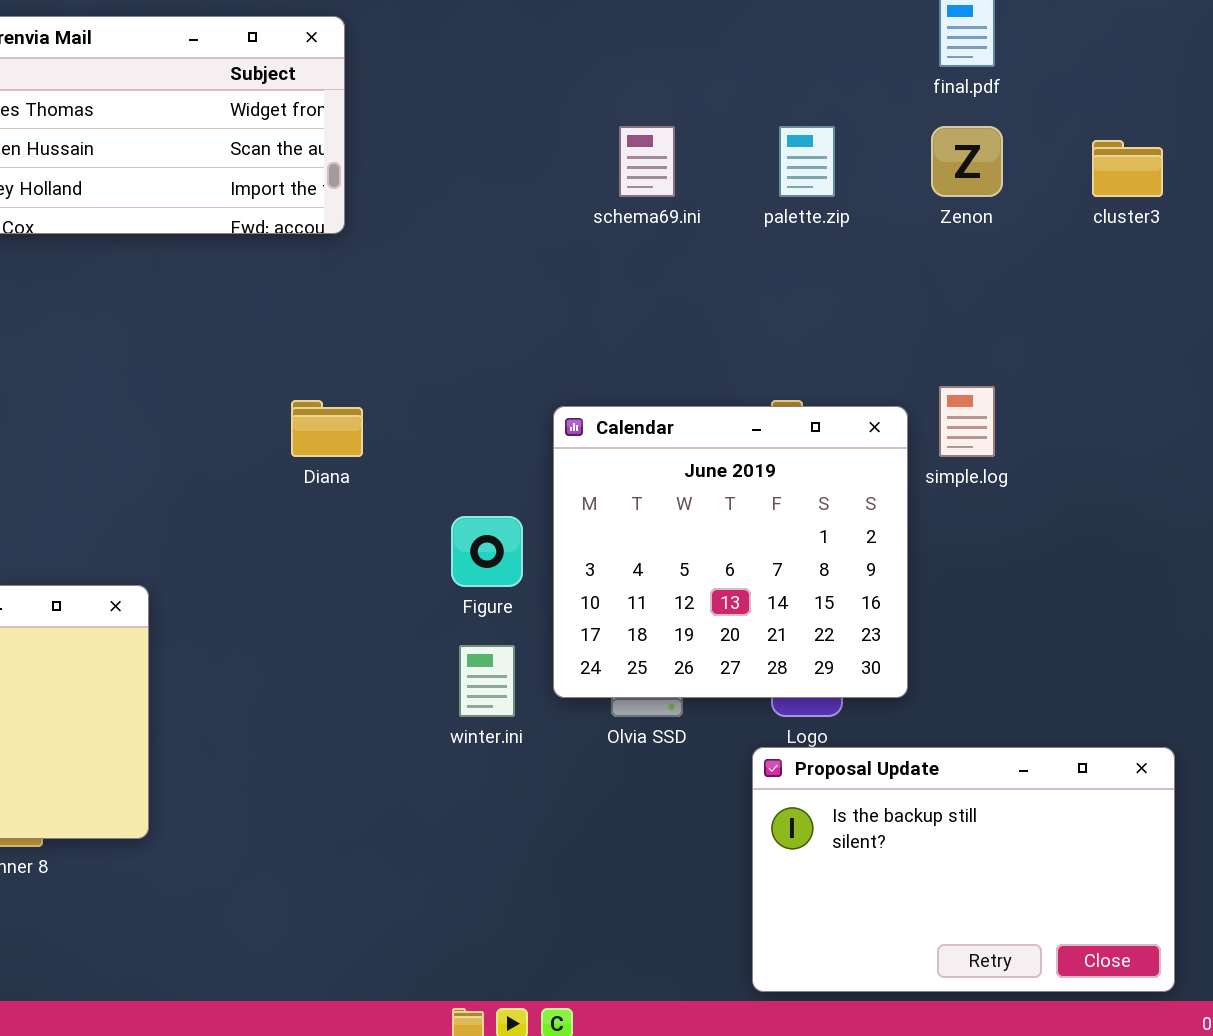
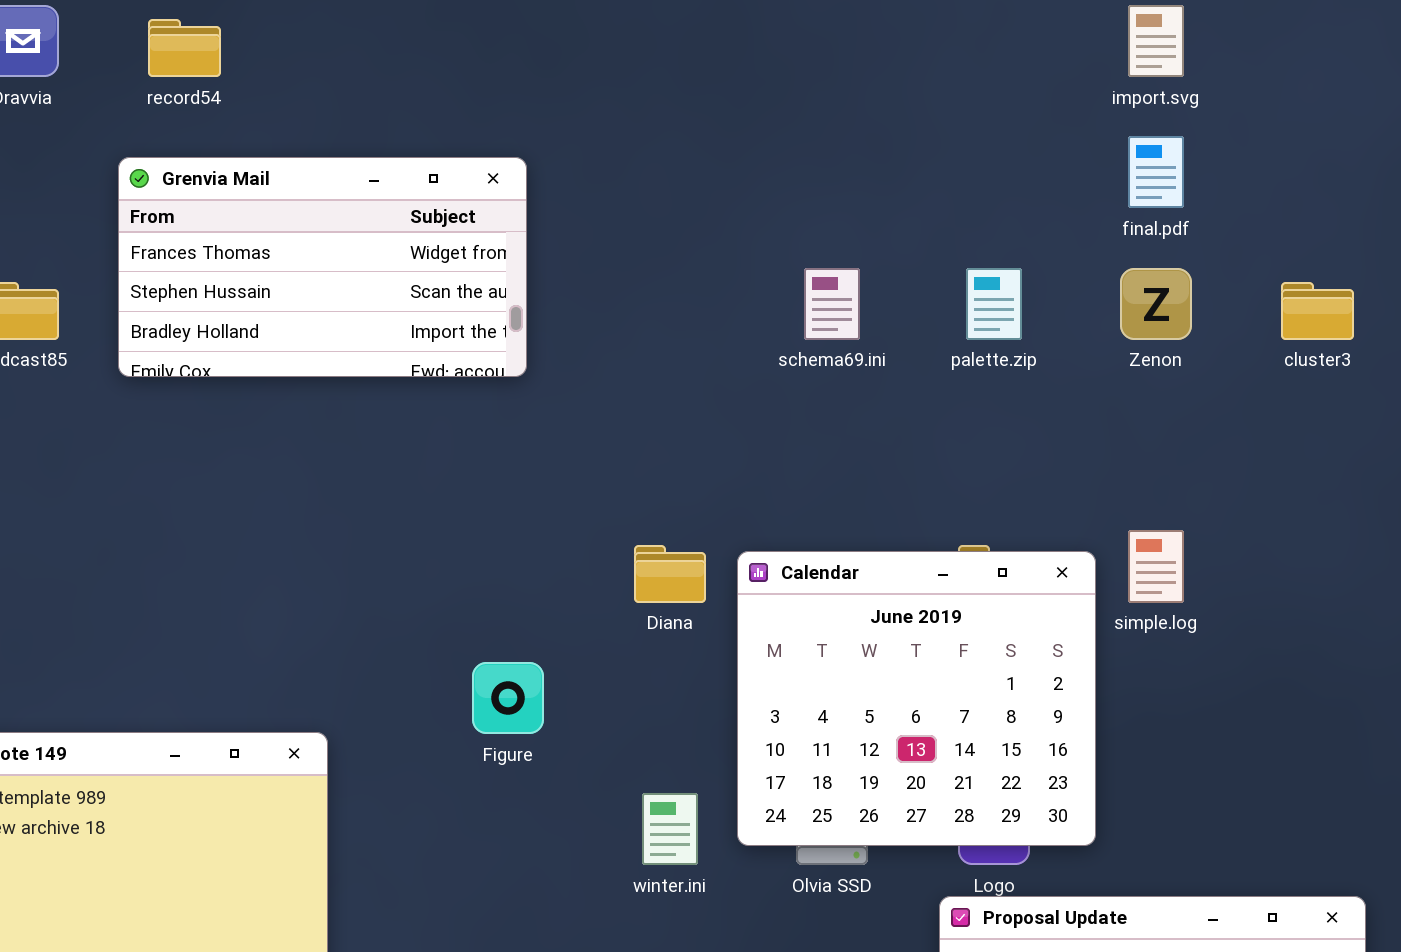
Diana: [291,400,363,457] -> [634,545,706,603], moved
Figure: [451,516,523,587] -> [472,662,544,734], moved

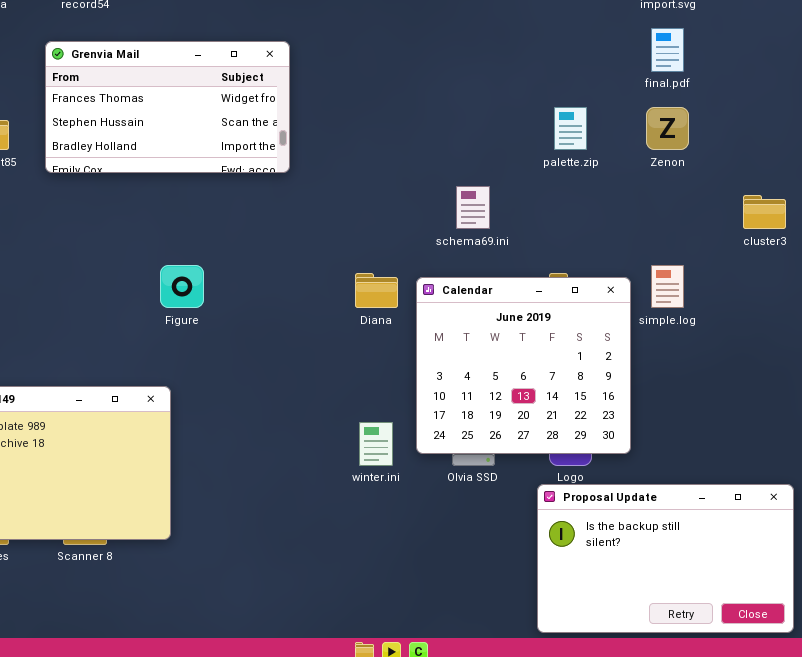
schema69.ini: [804,268,860,340] -> [456,186,490,229], moved
cluster3: [1281,282,1354,340] -> [743,195,786,229], moved
Figure: [472,662,544,734] -> [160,265,204,308], moved

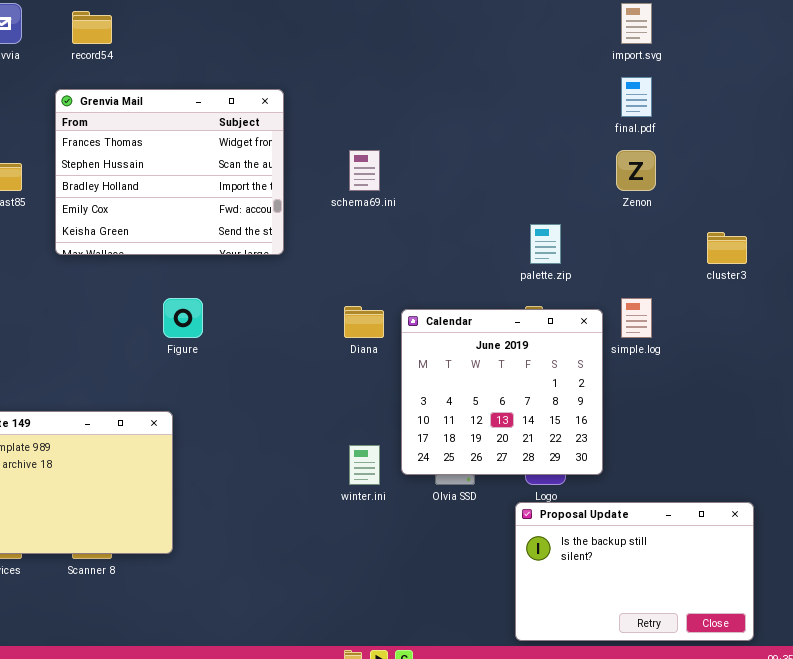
Grenvia Mail: [45,41,290,173] -> [55,89,284,255], resized
palette.zip: [554,107,587,150] -> [530,224,561,264], moved
schema69.ini: [456,186,490,229] -> [349,150,380,191], moved

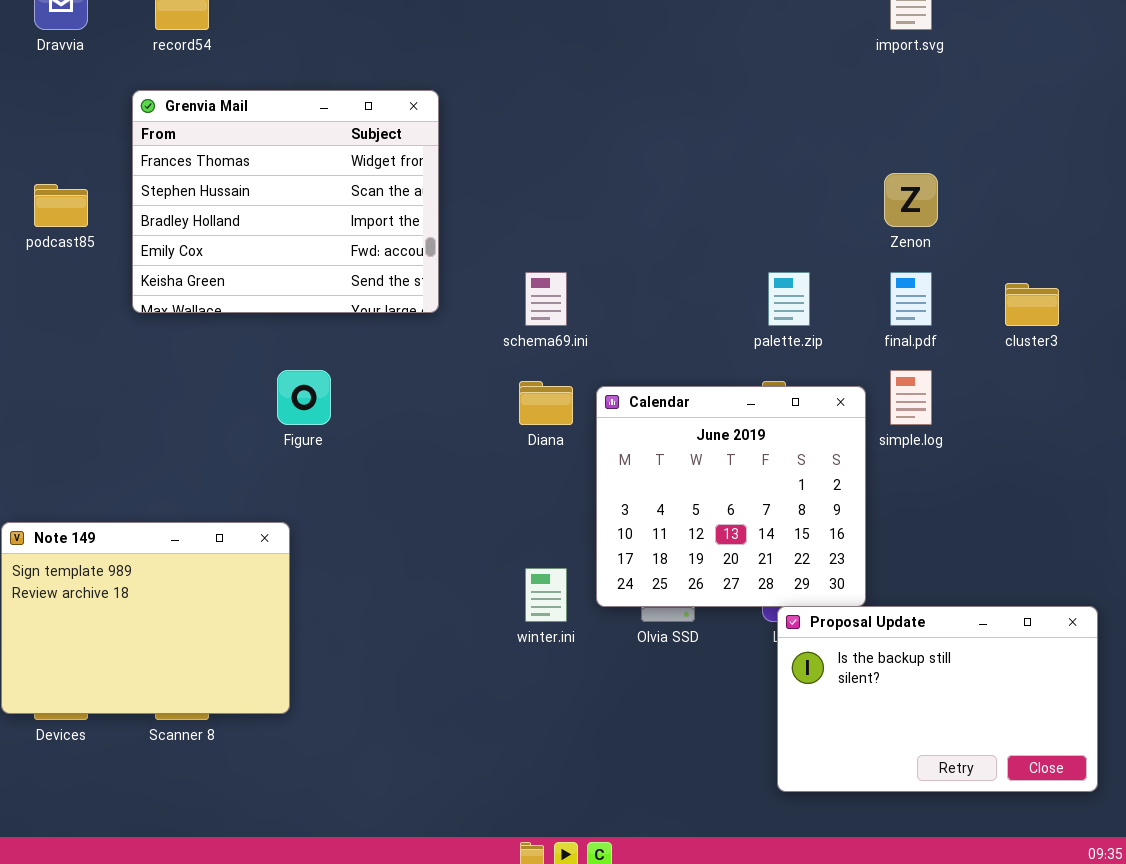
final.pdf: [621,77,652,117] -> [890,272,932,326], moved
schema69.ini: [349,150,380,191] -> [525,272,567,326], moved
Proposal Update: [515,502,754,641] -> [777,606,1098,792], moved

